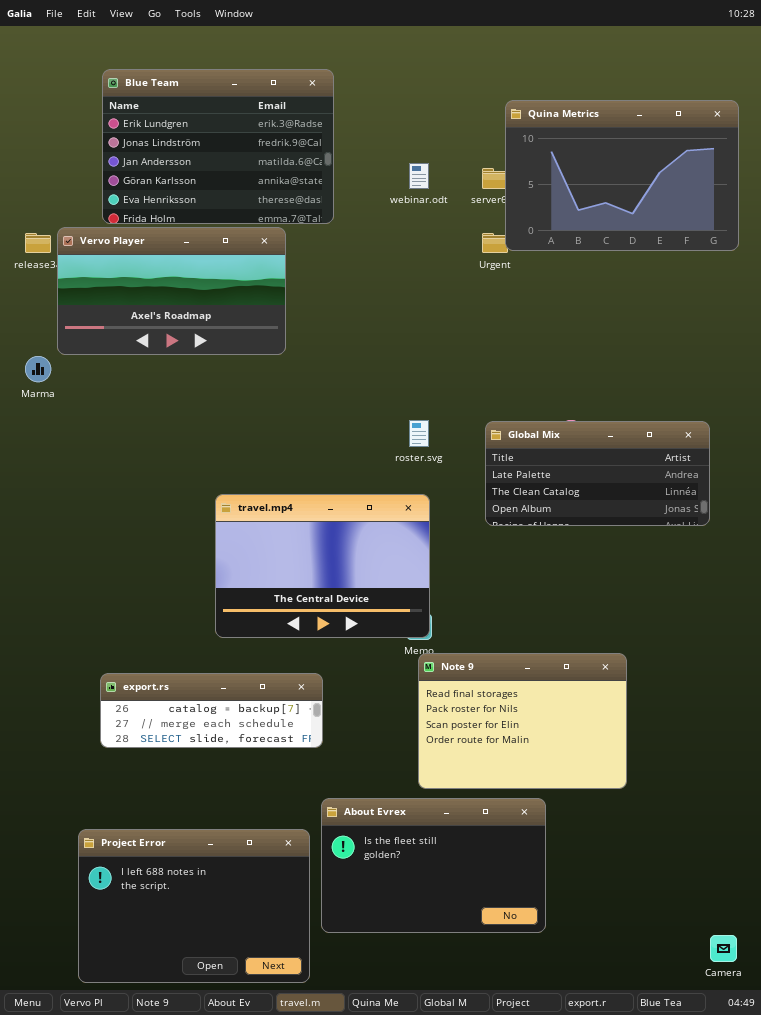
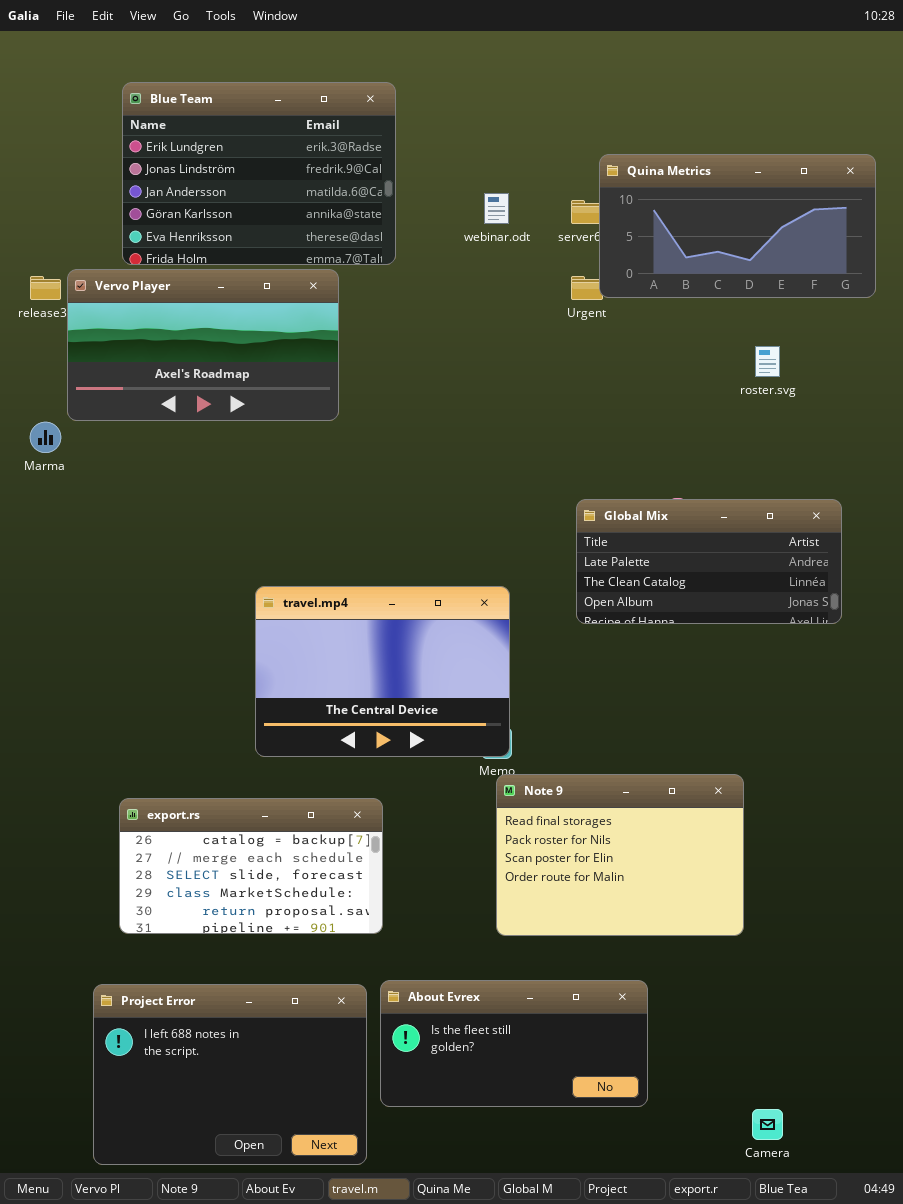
Quina Metrics: [505,100,739,251] -> [599,154,876,298], resized
roster.svg: [409,420,429,447] -> [755,346,780,377], moved
export.rs: [100,673,323,748] -> [119,798,383,934], resized
About Evrex: [321,798,546,933] -> [380,980,648,1107], resized
Camera: [710,935,737,962] -> [752,1109,783,1140], moved

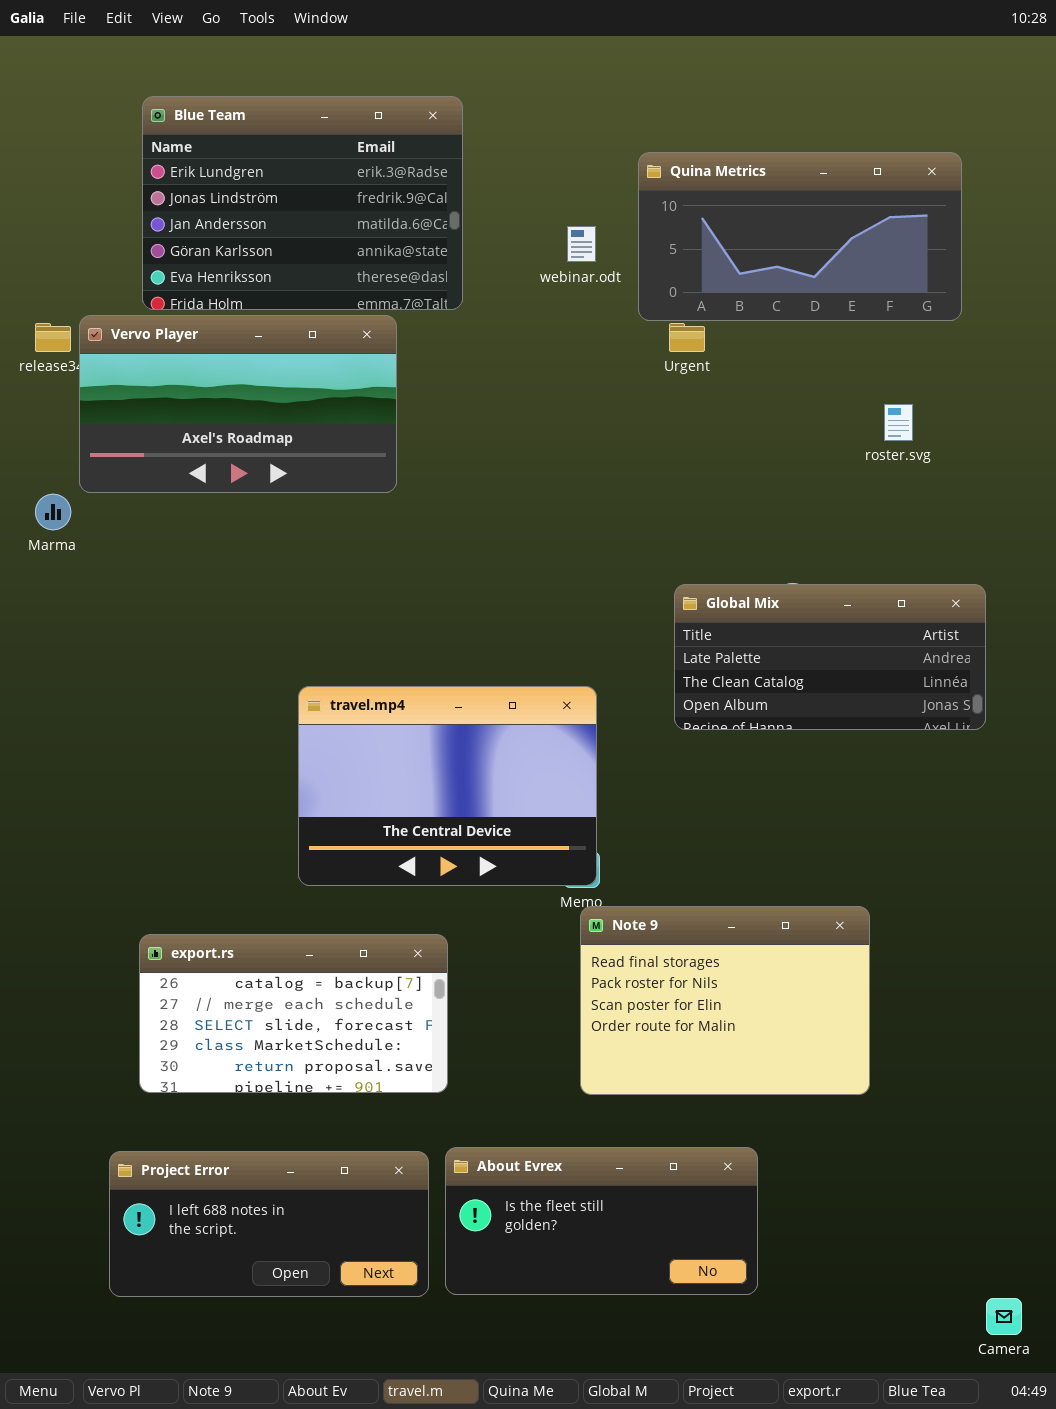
Quina Metrics: [599,154,876,298] -> [638,152,962,321], moved
Project Error: [93,984,367,1165] -> [109,1151,429,1297], resized
Camera: [752,1109,783,1140] -> [986,1298,1022,1335], moved

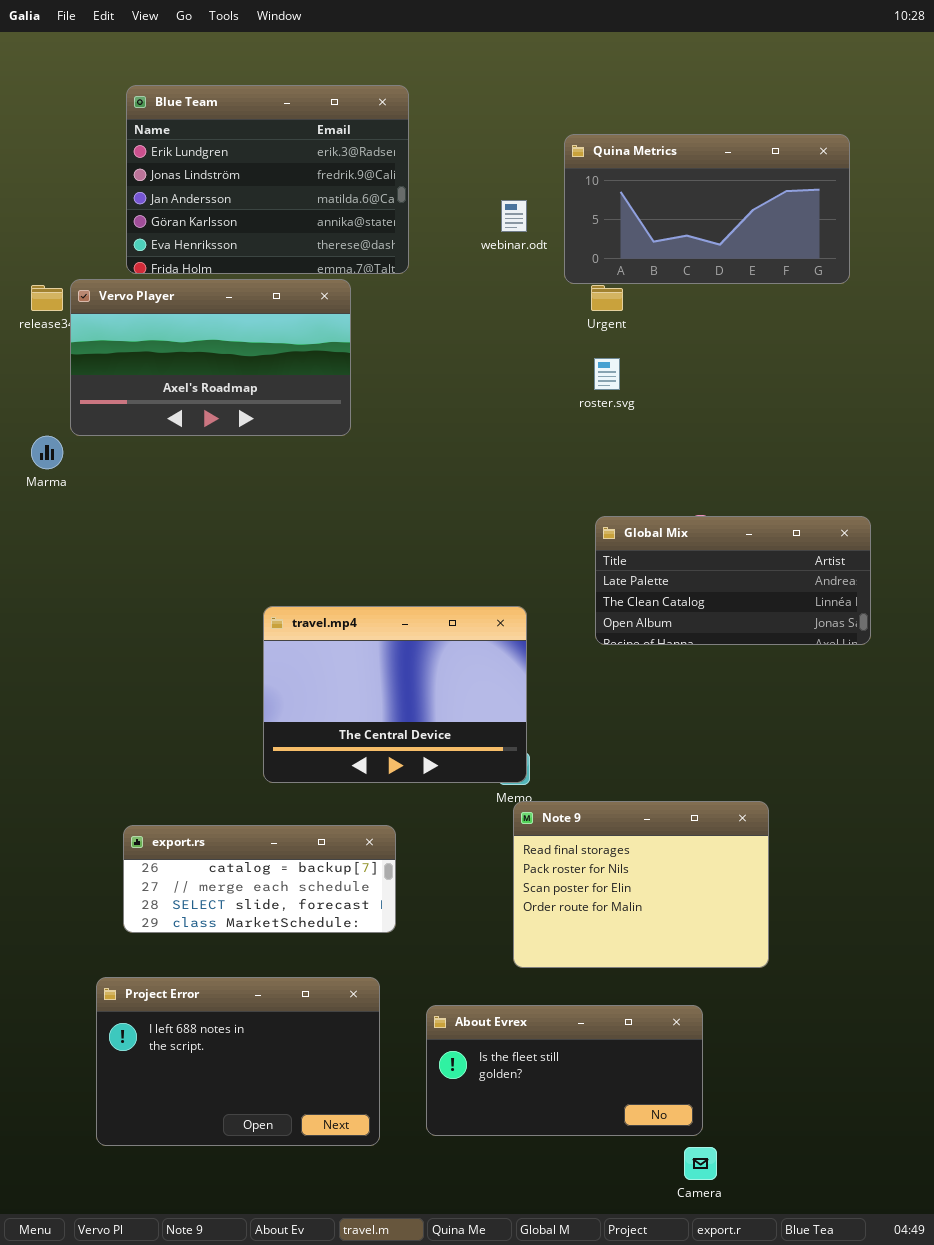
roster.svg: [884,404,913,441] -> [594,358,620,390], moved
export.rs: [139,934,448,1093] -> [123,825,396,933], resized
About Evrex: [445,1147,758,1295] -> [426,1005,703,1136], moved
Project Error: [109,1151,429,1297] -> [96,977,380,1146], resized
Camera: [986,1298,1022,1335] -> [684,1147,717,1180], moved

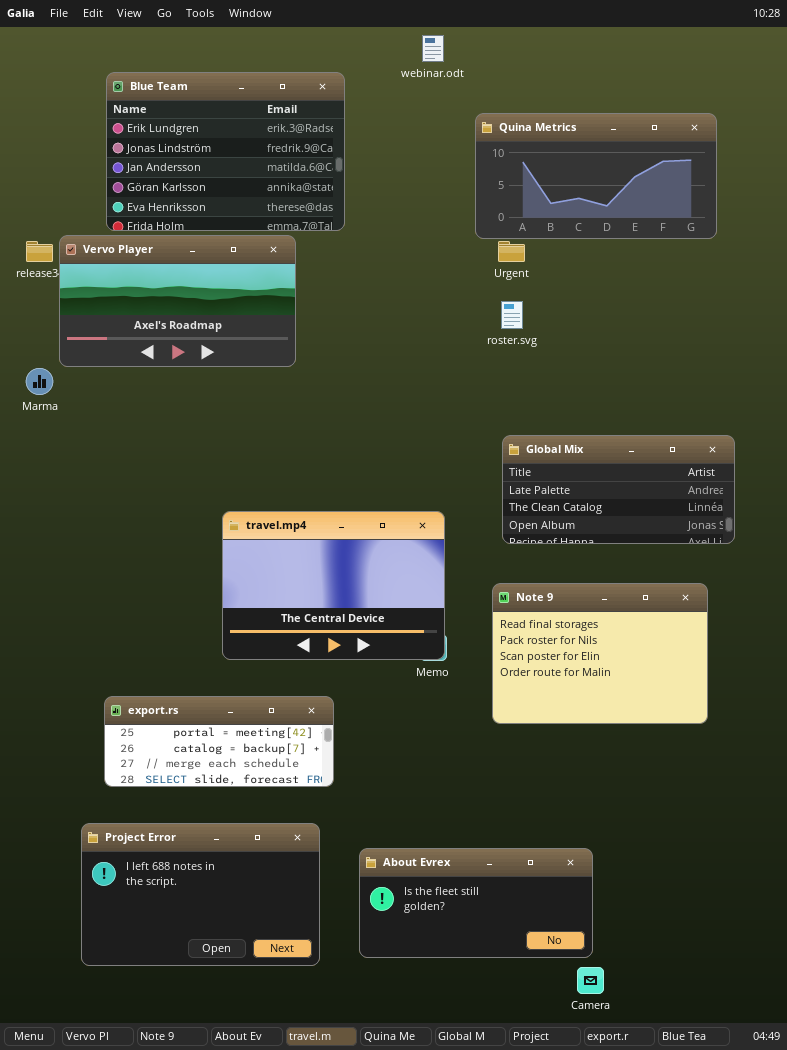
webinar.odt: [501,200,527,232] -> [422,35,444,62], moved
Note 9: [513,801,769,968] -> [492,583,708,724], moved
export.rs: [123,825,396,933] -> [104,696,334,787], scrolled up 1 row

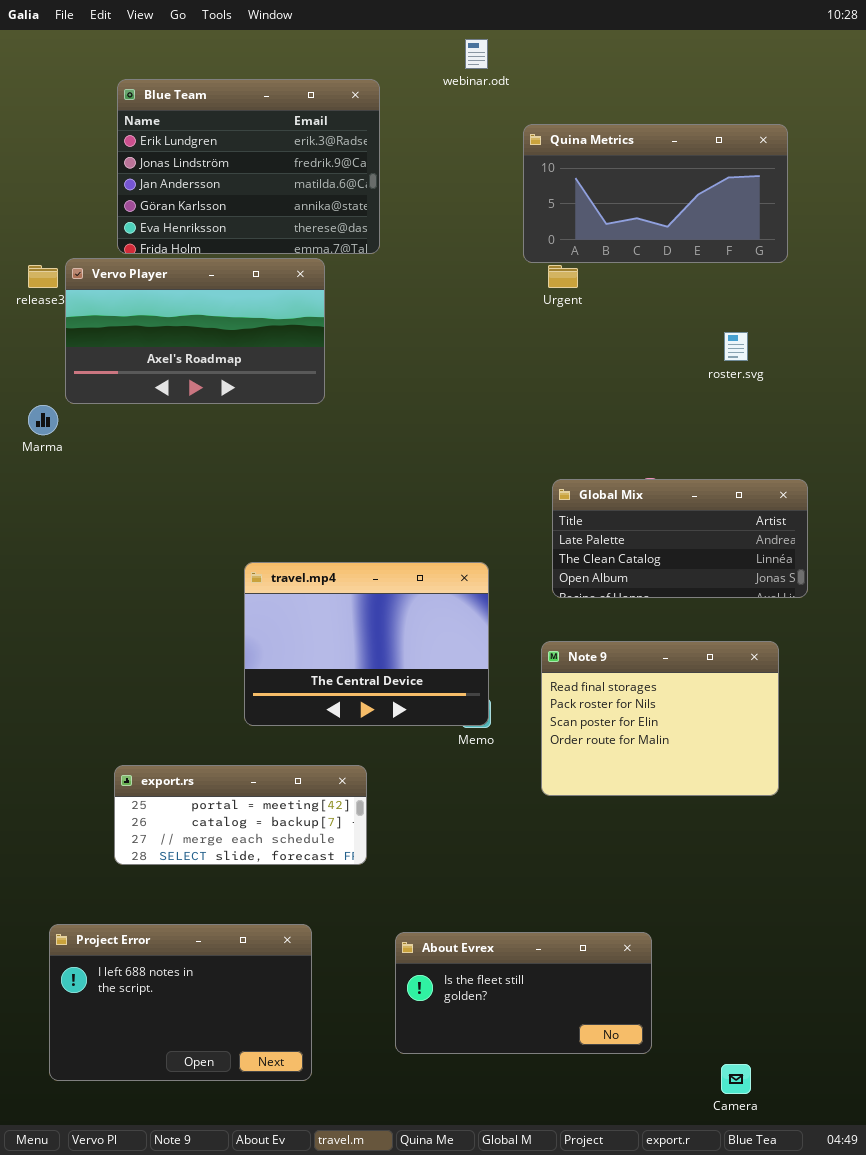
roster.svg: [501,301,523,329] -> [724,332,748,361], moved
Project Error: [81,823,320,966] -> [49,924,312,1081], moved
Camera: [577,967,604,994] -> [721,1064,751,1094], moved

